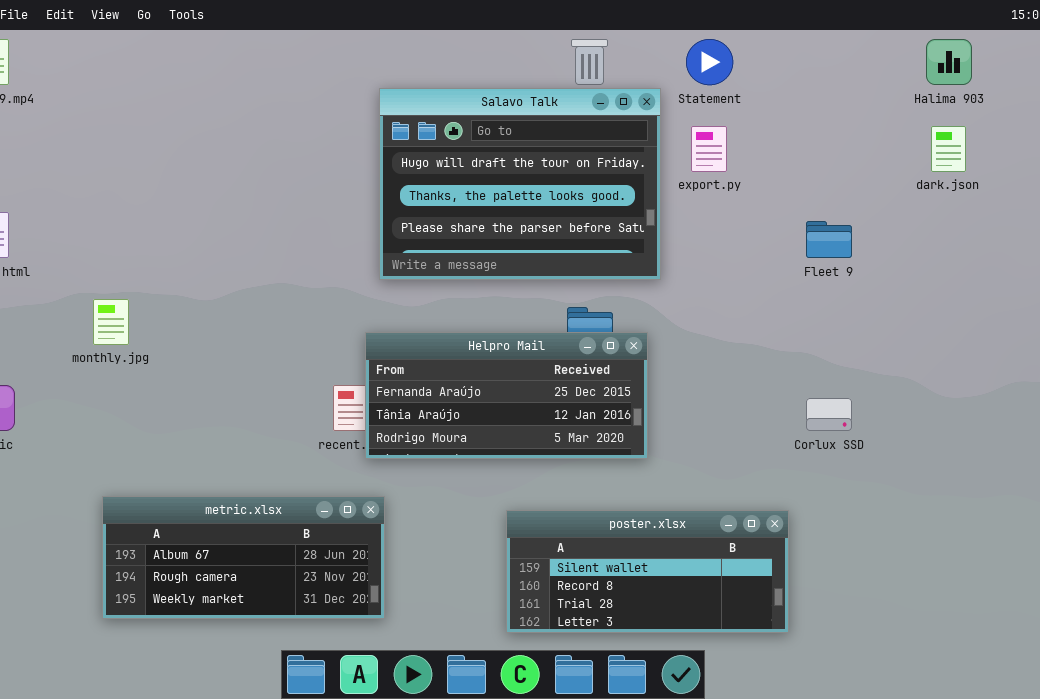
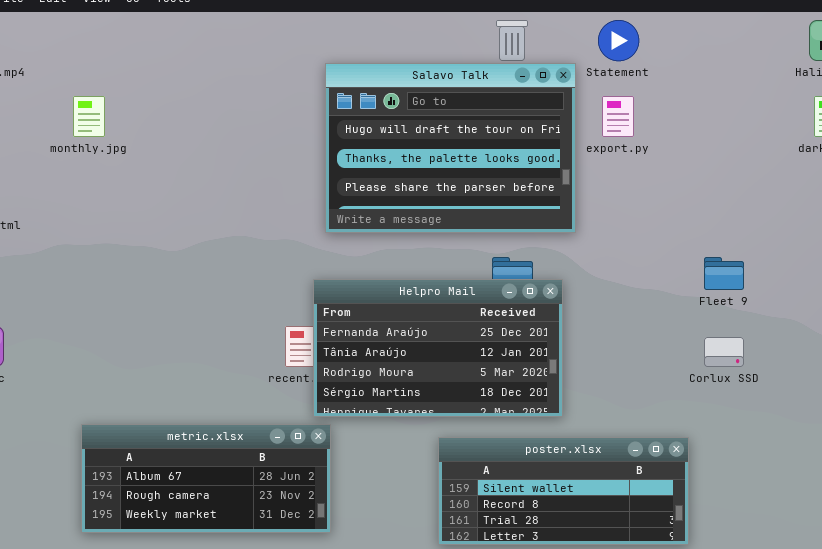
Fleet 9: [806,221,852,258] -> [704,257,744,290], moved
monthly.jpg: [93,299,129,345] -> [73,96,105,137], moved
Helpro Mail: [365,332,648,459] -> [313,279,563,417], resized

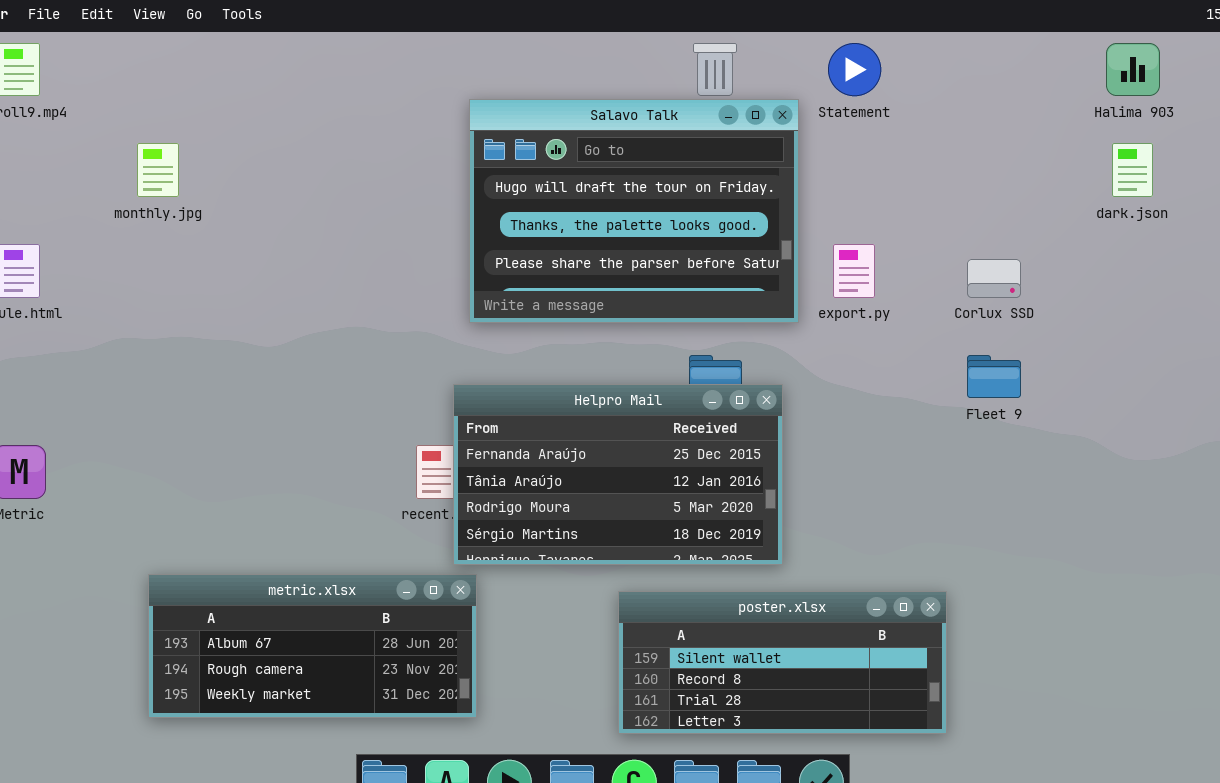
export.py: [602,96,634,137] -> [833,244,875,298], moved
Corlux SSD: [704,337,744,367] -> [967,259,1021,298], moved

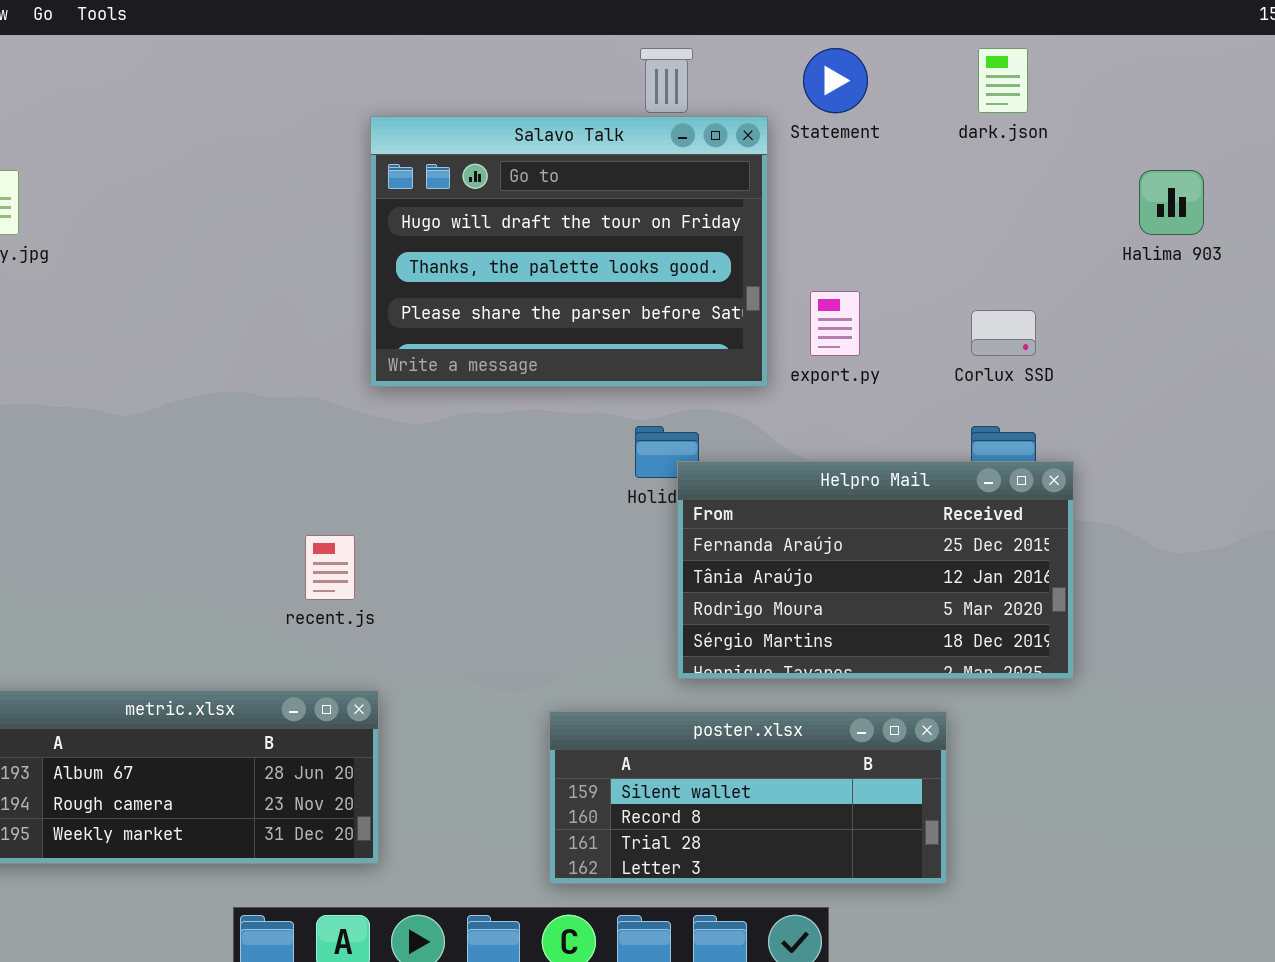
Halima 903: [1106,43,1160,96] -> [1139,170,1204,235], moved
dark.json: [1112,143,1153,197] -> [978,48,1028,113], moved
Helpro Mail: [453,384,783,565] -> [677,461,1074,679], moved

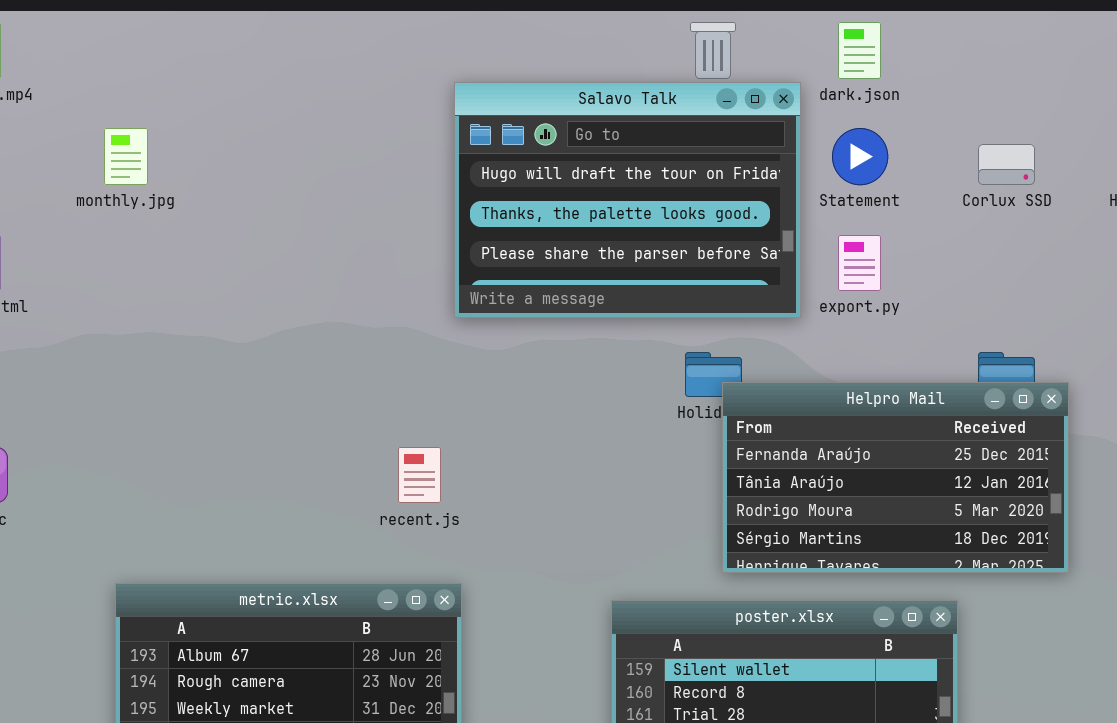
Statement: [803,48,868,113] -> [832,128,888,185], moved
dark.json: [978,48,1028,113] -> [838,22,881,79], moved
Corlux SSD: [971,310,1036,356] -> [978,144,1035,185], moved

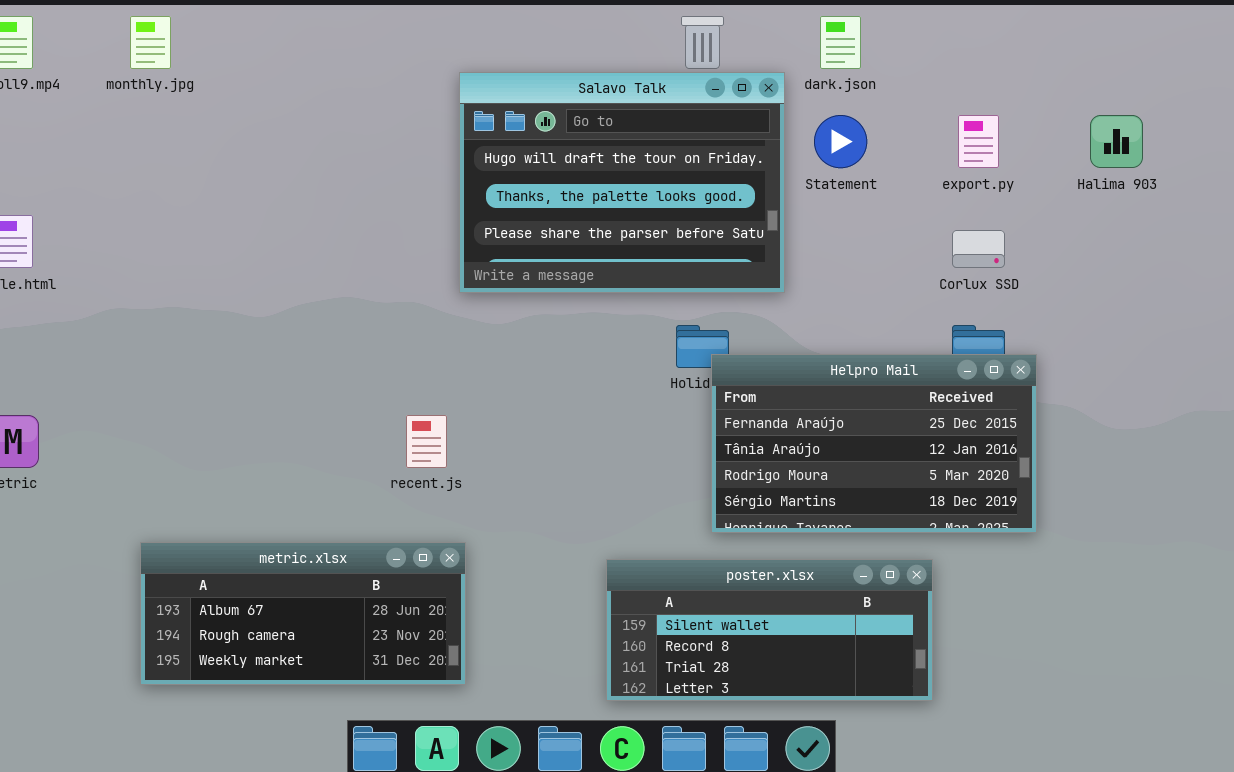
monthly.jpg: [104,128,148,185] -> [130,16,171,69], moved
Corlux SSD: [978,144,1035,185] -> [952,230,1005,268], moved
export.py: [838,235,881,291] -> [958,115,999,168], moved

